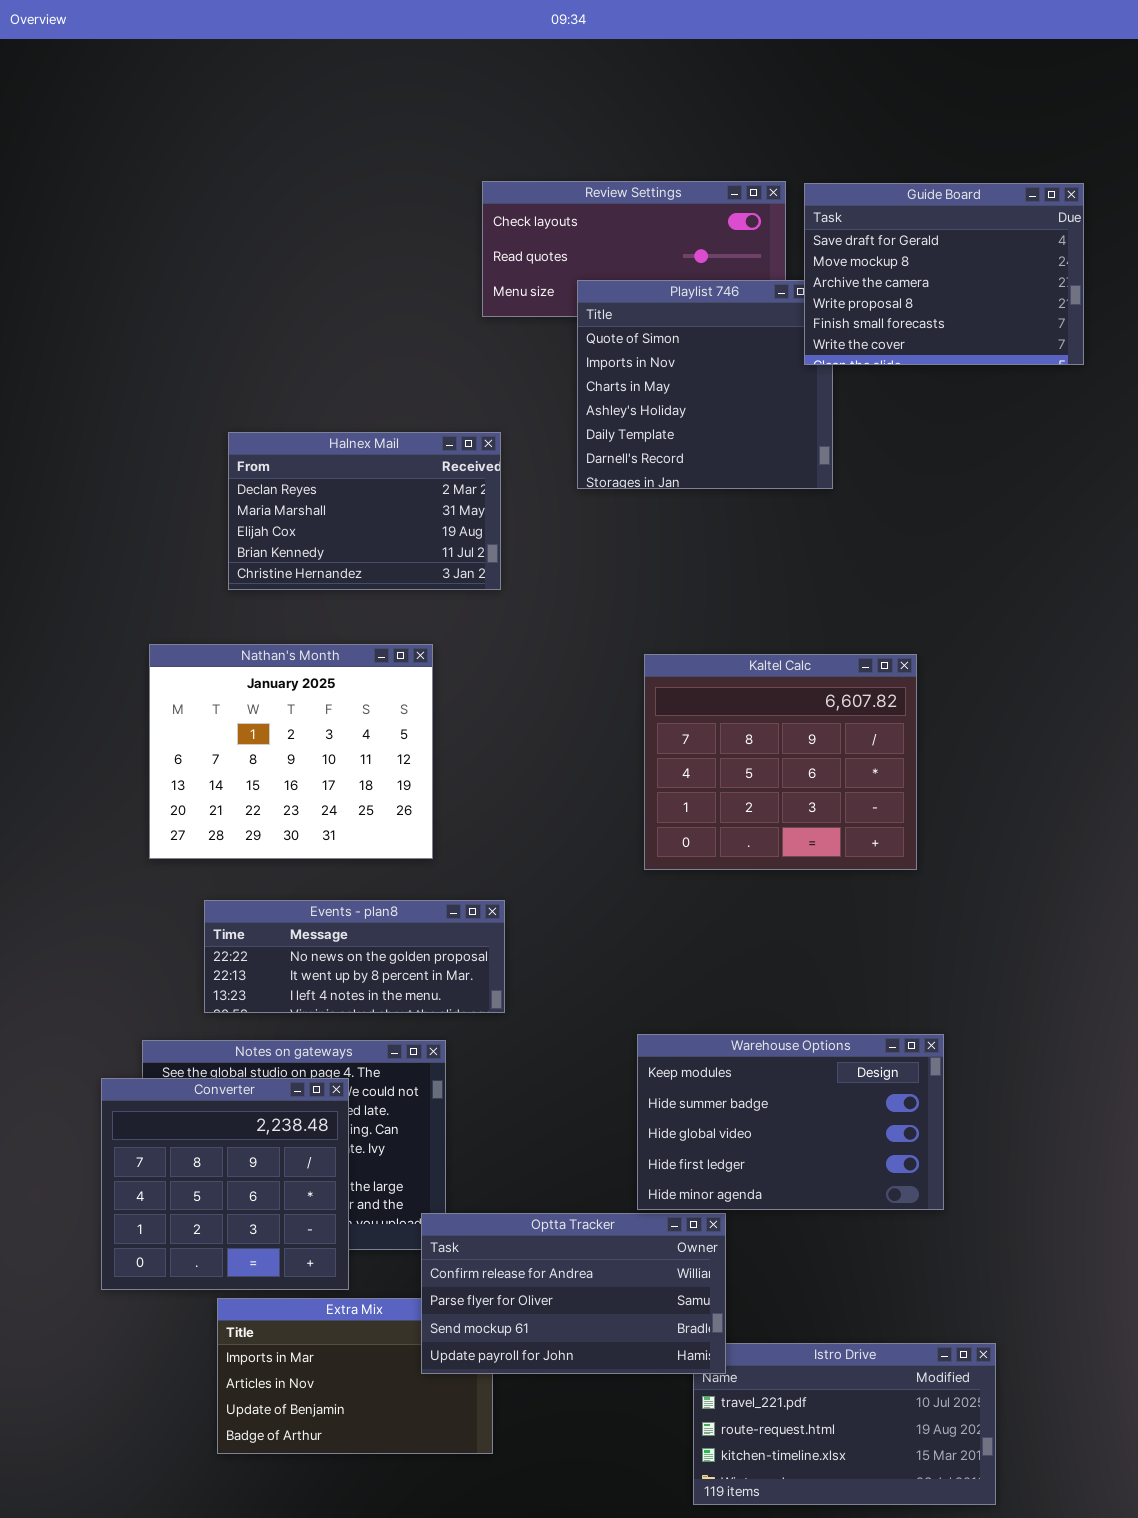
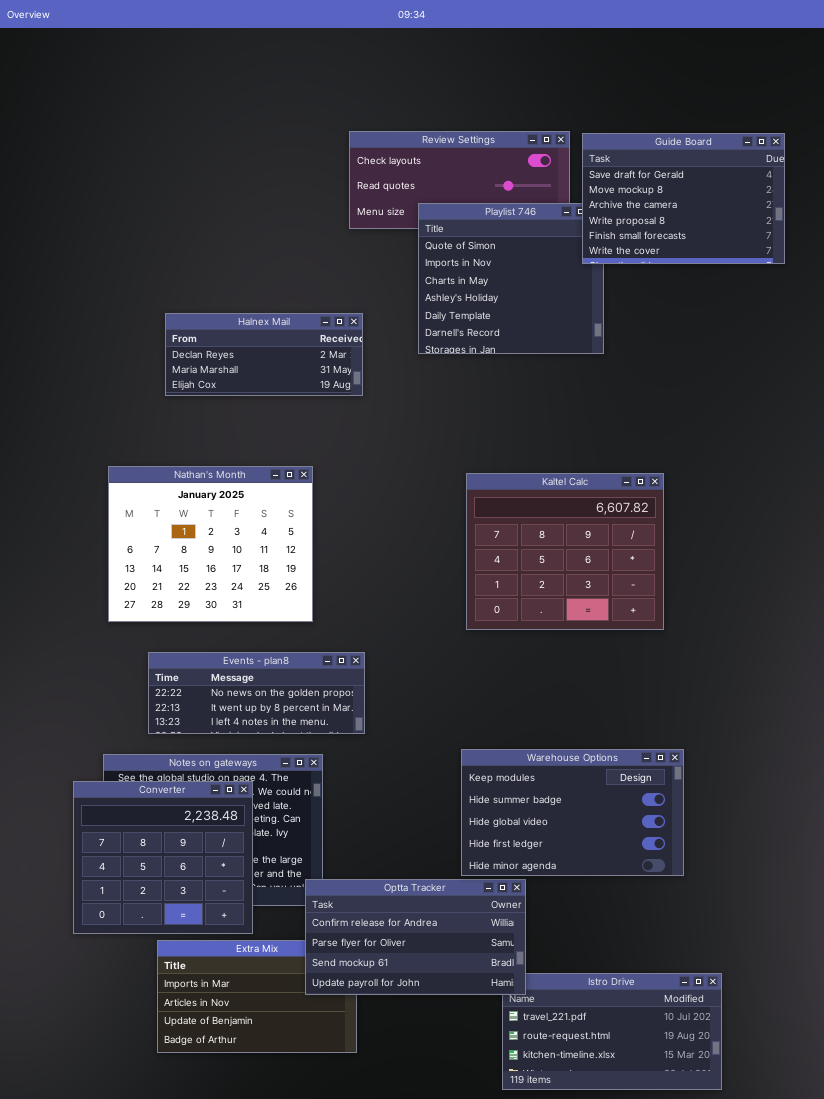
Halnex Mail: [228,432,501,590] -> [165,313,363,396], resized

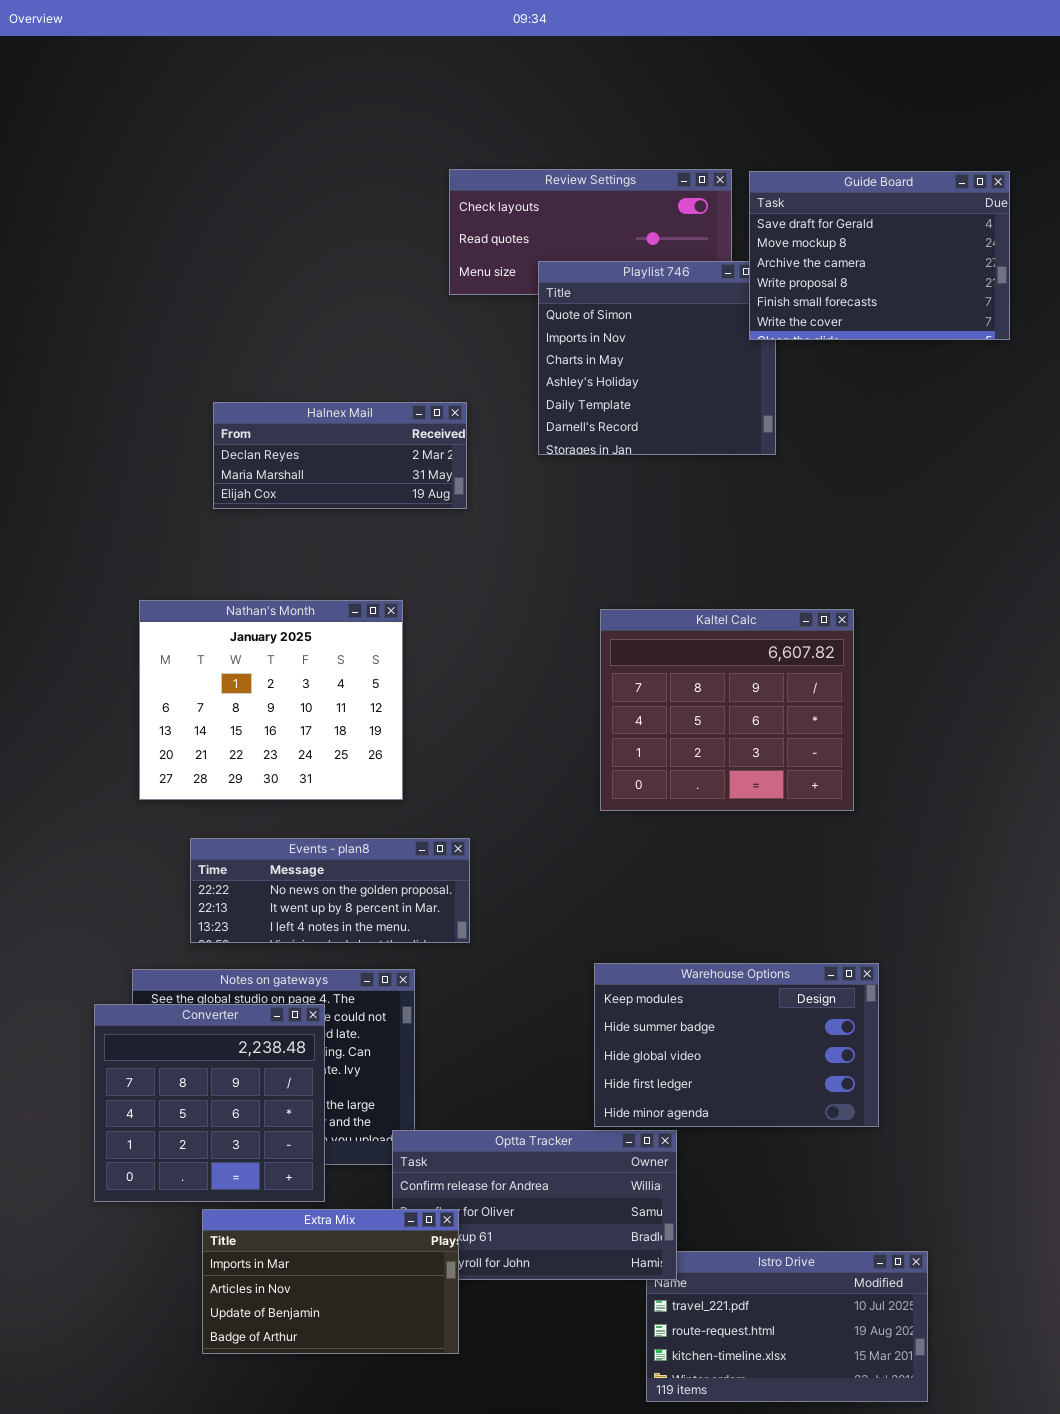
Extra Mix: [157,940,357,1053] -> [202,1209,459,1354], raised

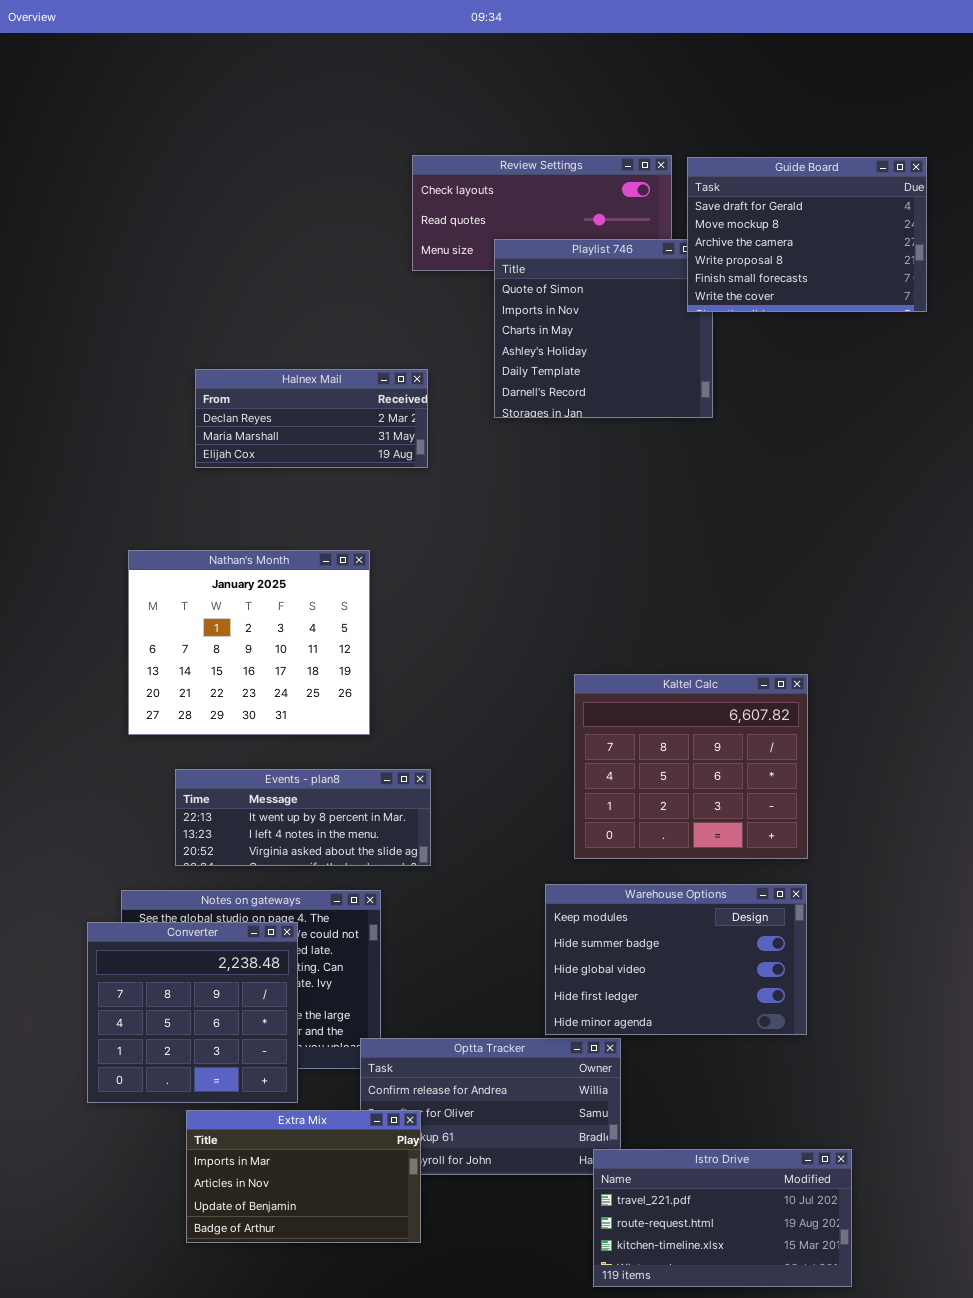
Kaltel Calc: [600,609,854,811] -> [574,674,808,859], moved
Events - plan8: [190,838,470,943] -> [175,769,431,866], scrolled down 1 row
Istro Drive: [646,1251,928,1402] -> [593,1149,852,1287], raised

